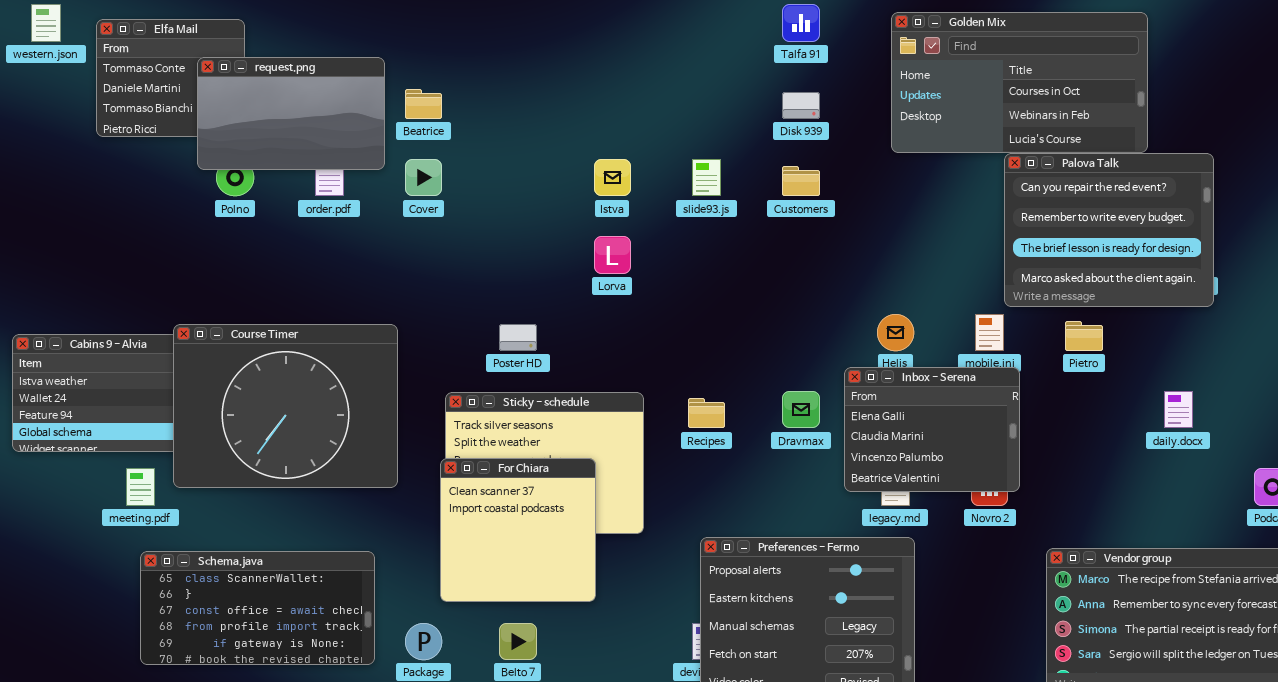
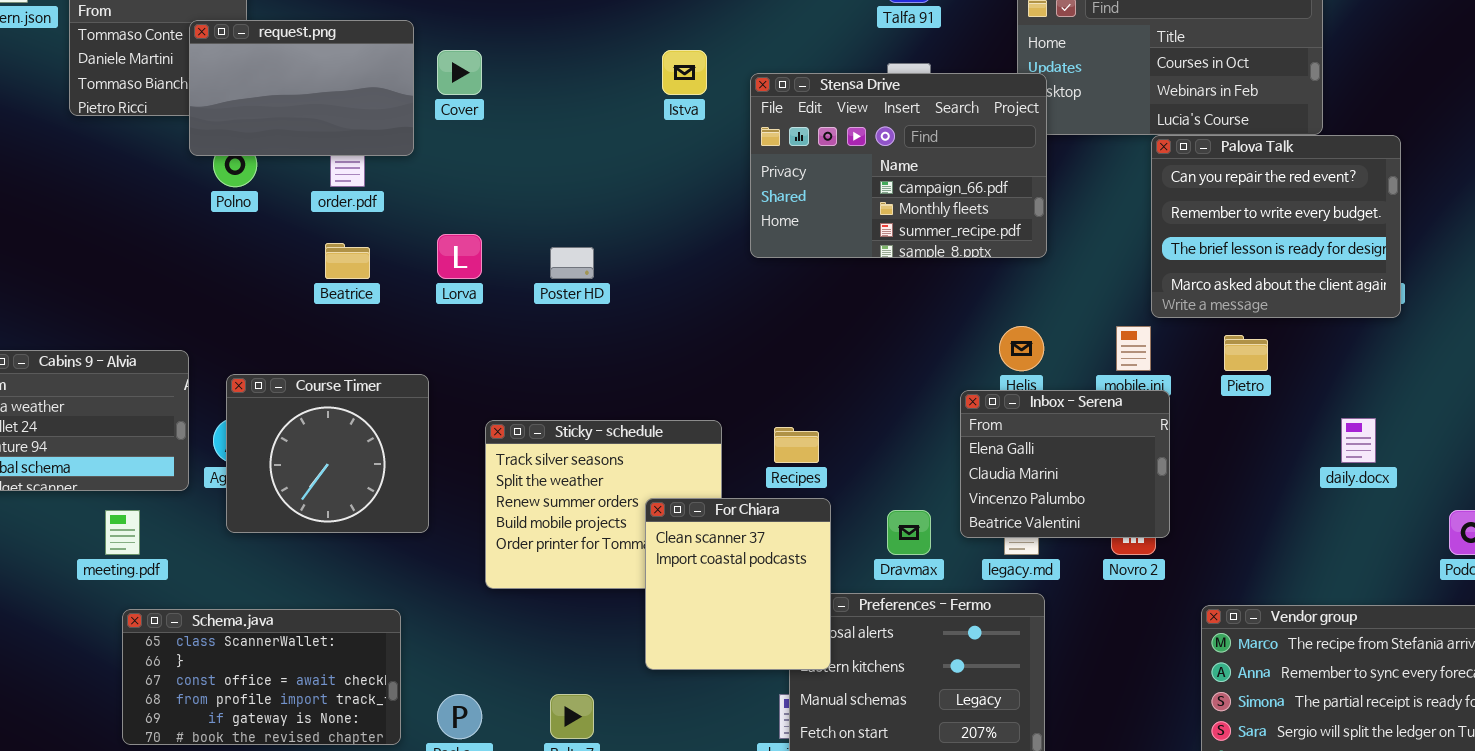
Beatrice: [405,89,442,119] -> [325,243,370,279], moved
Stensa Drive: none -> [750,73,1047,258], opened
Cover: [405,159,442,196] -> [437,50,482,95], moved
Istva: [594,159,631,196] -> [662,50,707,95], moved
Lorva: [594,236,631,274] -> [437,234,482,279], moved
Course Timer: [173,324,398,488] -> [226,374,429,533], resized
Poster HD: [499,324,537,351] -> [550,247,594,279], moved
Dravmax: [782,391,820,428] -> [887,510,931,555], moved
For Chiara: [440,458,596,602] -> [645,498,831,670], moved

